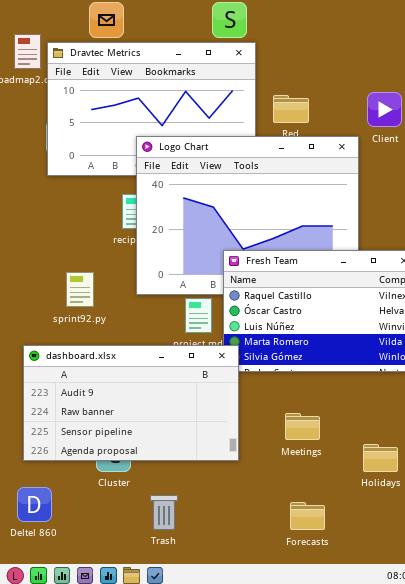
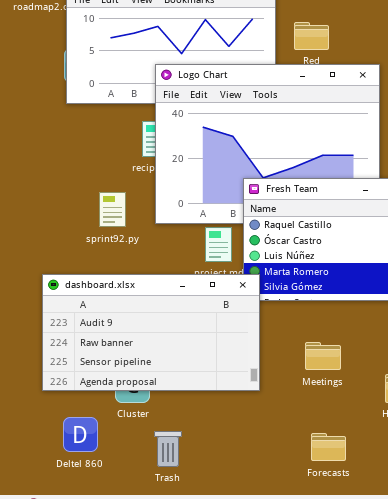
sprint92.py: [66,272,94,307] -> [99,192,126,227], moved
Deltel 860: [17,487,52,522] -> [63,417,98,452], moved
Trash: [150,495,178,530] -> [154,431,182,467], moved

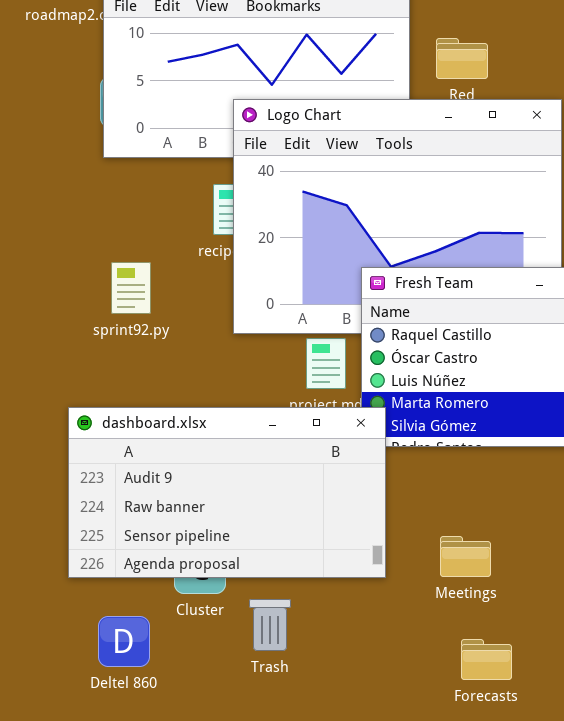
sprint92.py: [99,192,126,227] -> [111,262,151,314], moved
Meetings: [305,342,341,370] -> [440,536,491,577], moved
Trash: [154,431,182,467] -> [249,599,291,651], moved

